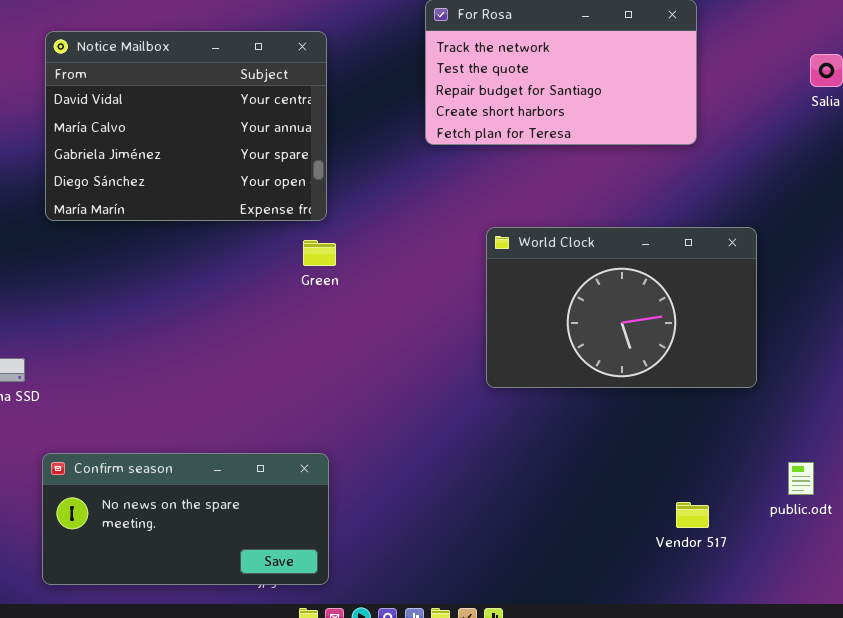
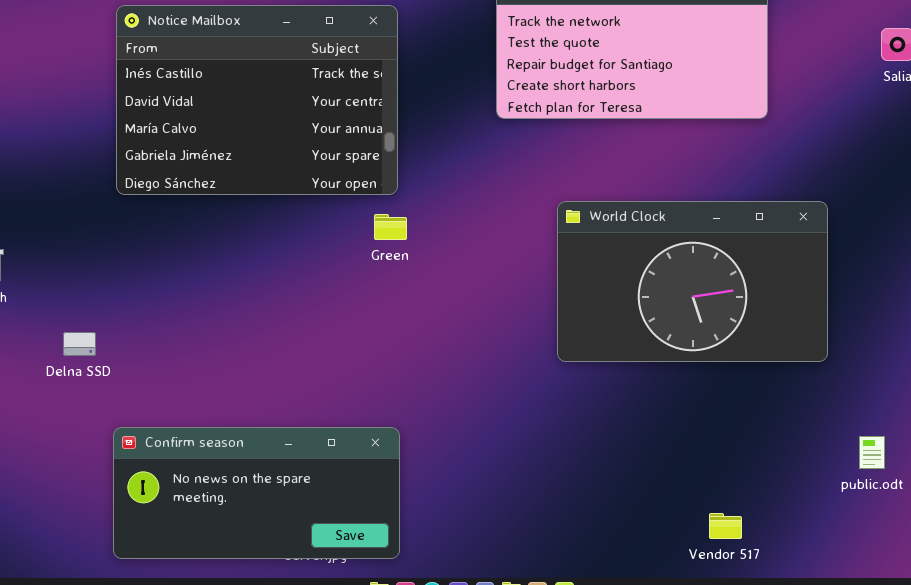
Notice Mailbox: [45,31,327,221] -> [116,5,398,195], scrolled up 1 row
Vendor 517: [676,502,709,528] -> [709,513,742,539], moved

